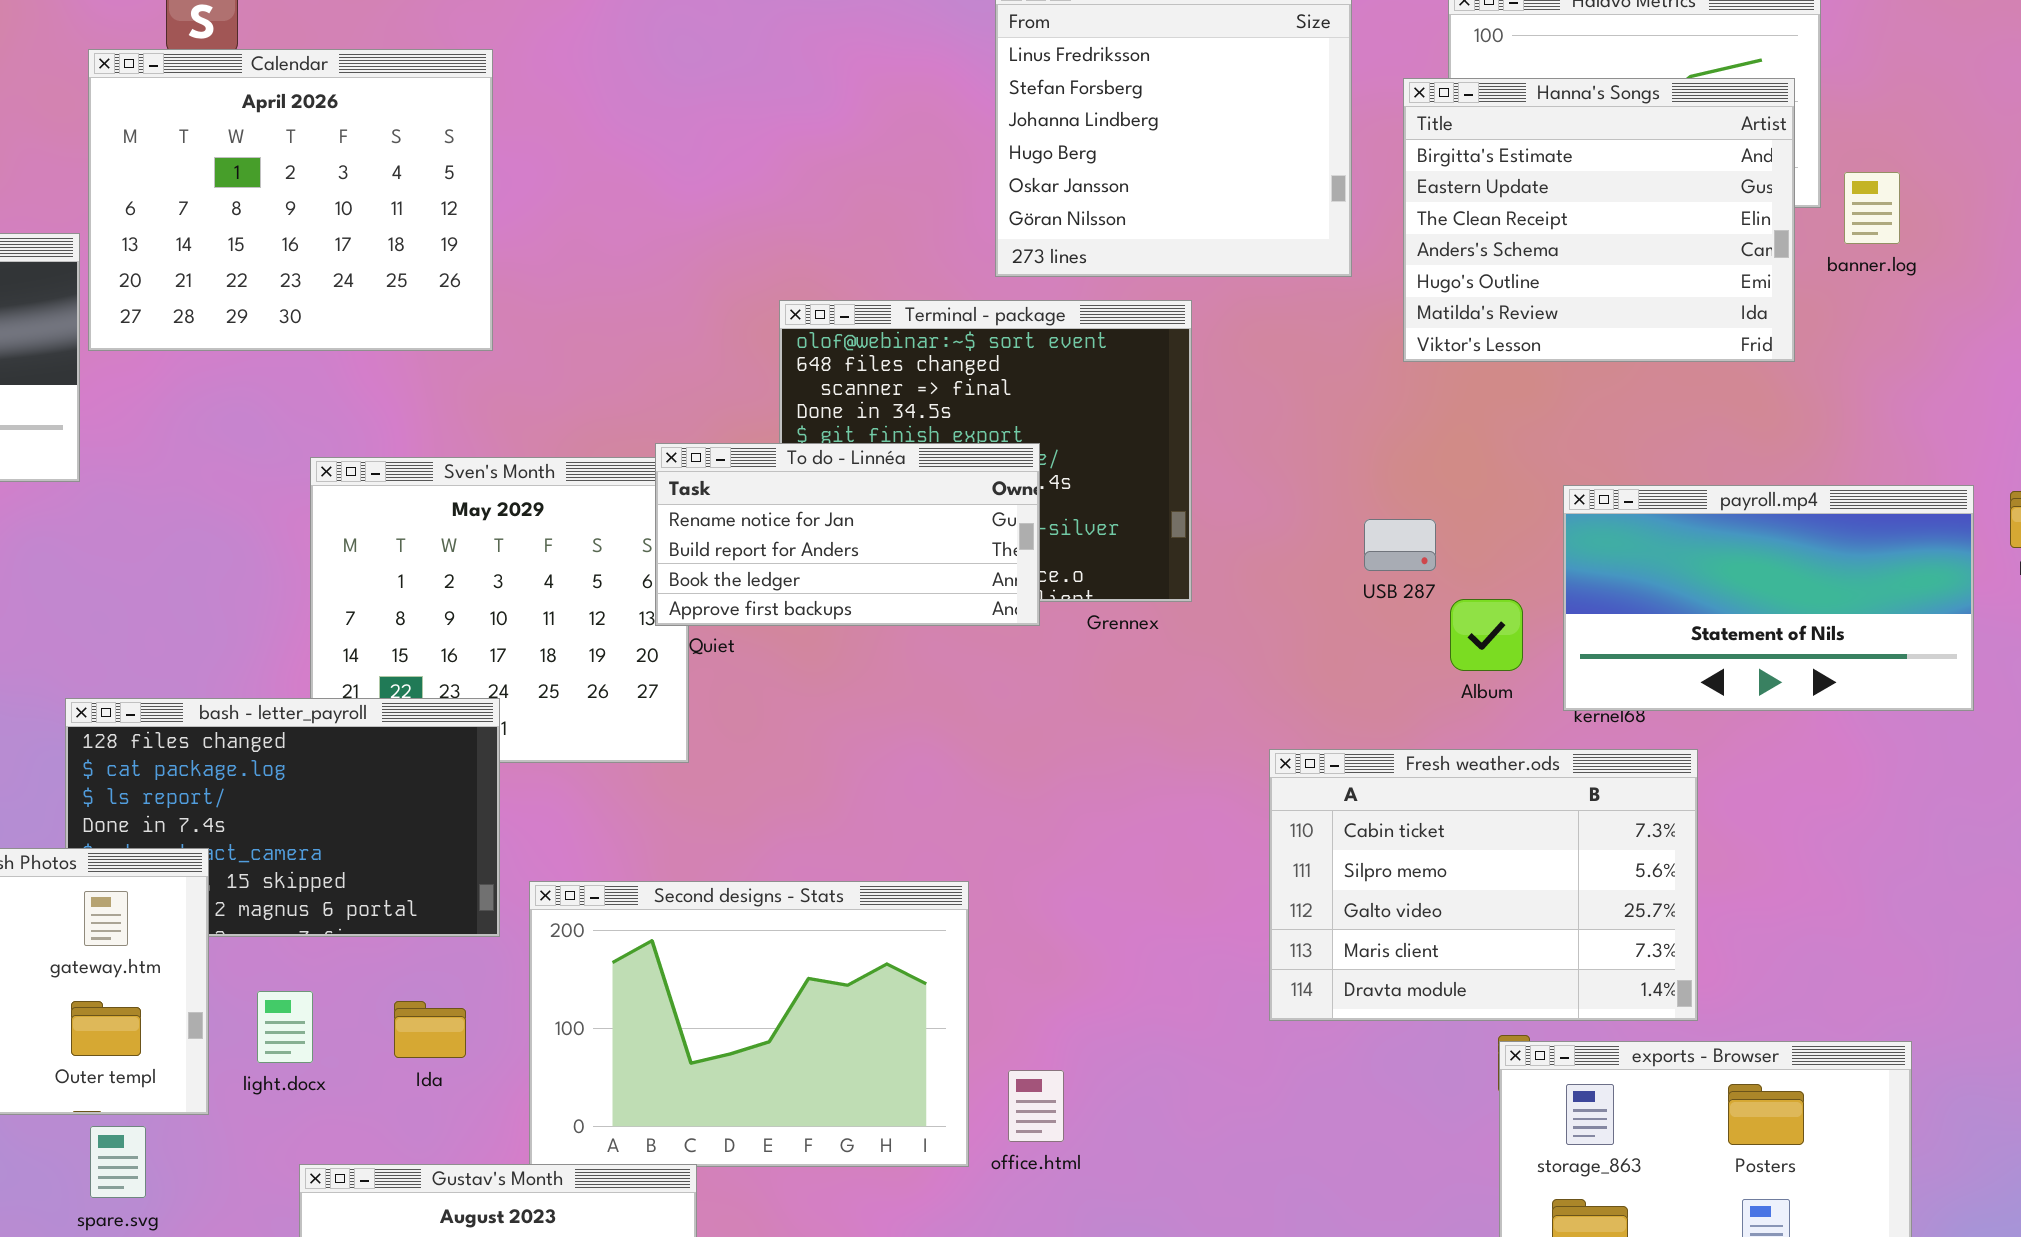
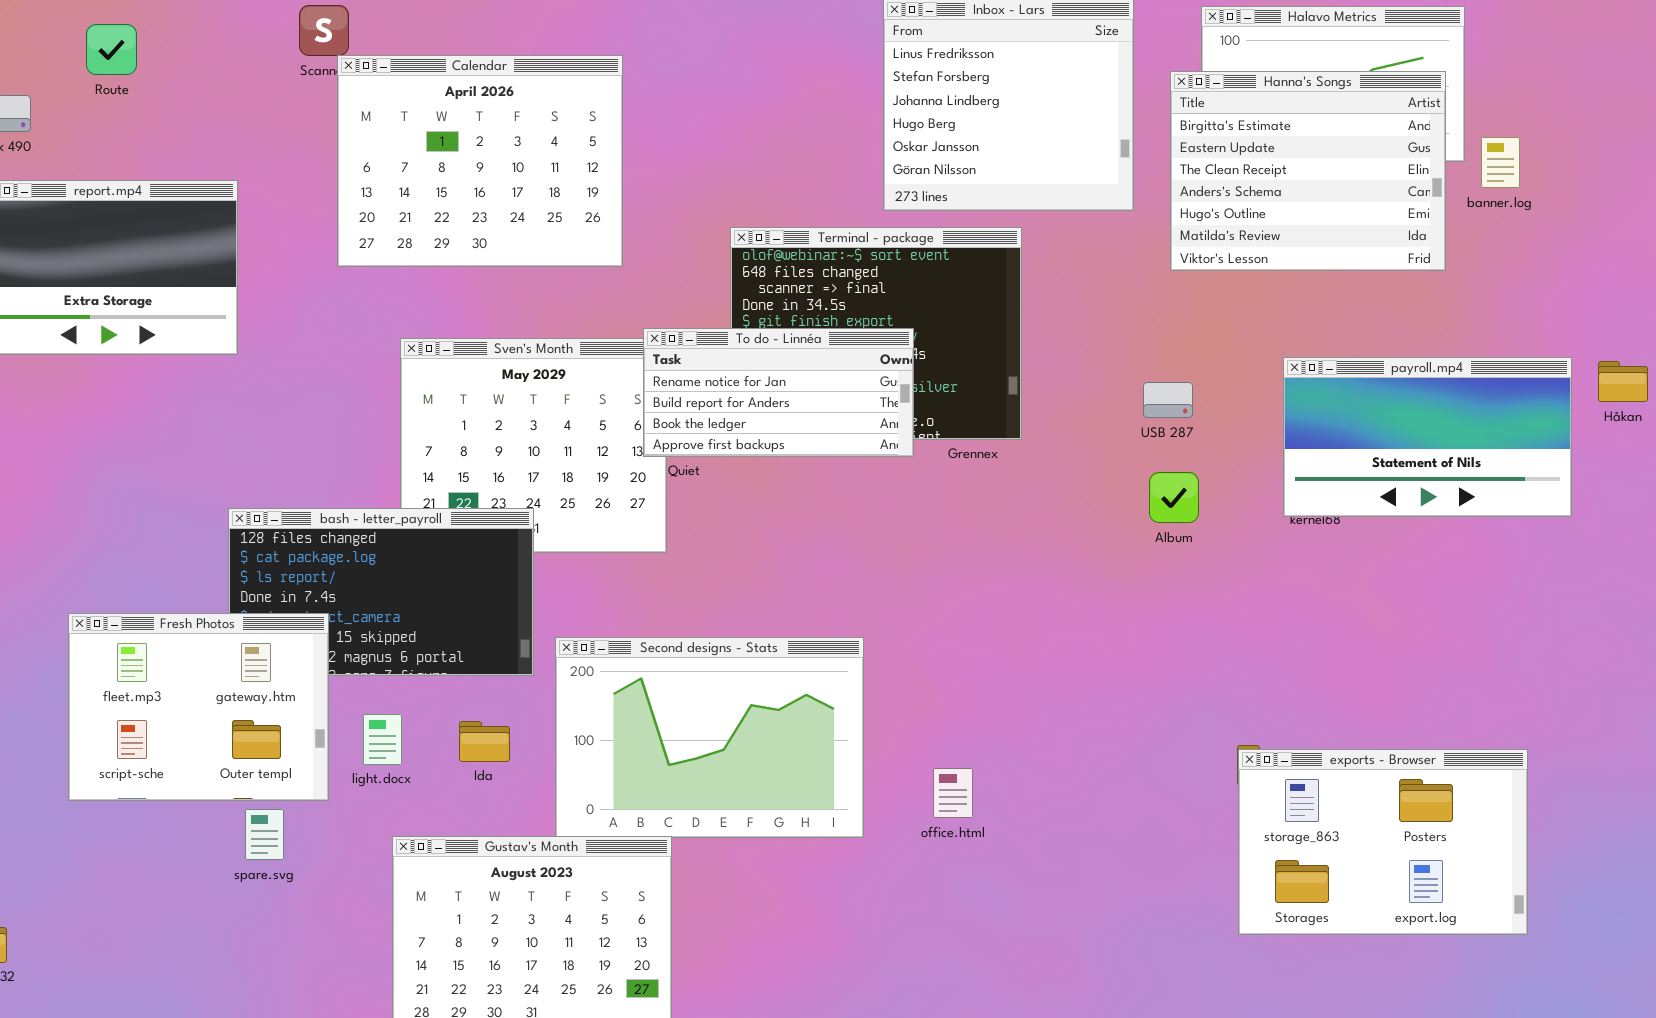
Calendar: [88,49,493,351] -> [337,55,623,267], moved
Album: [1450,599,1523,671] -> [1149,472,1199,523], moved
Fresh weather.ods: [1269,749,1698,1021] -> none, closed
office.html: [1008,1070,1064,1142] -> [933,768,973,818], moved

